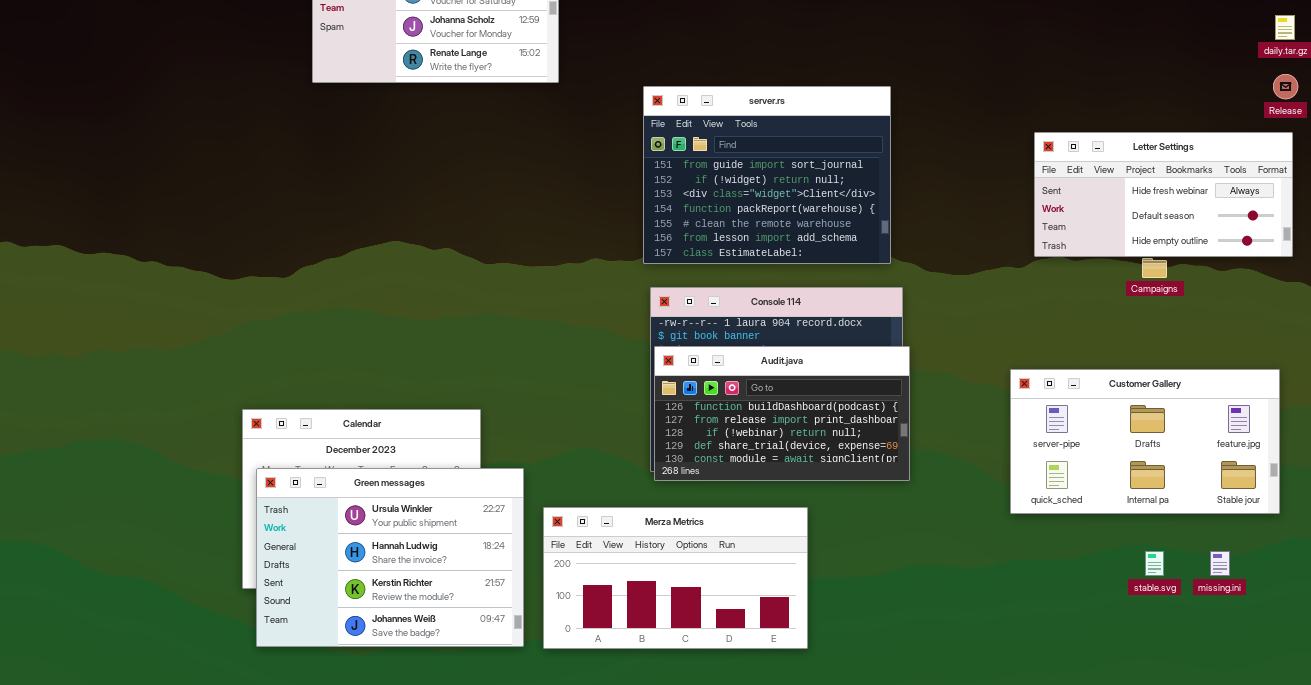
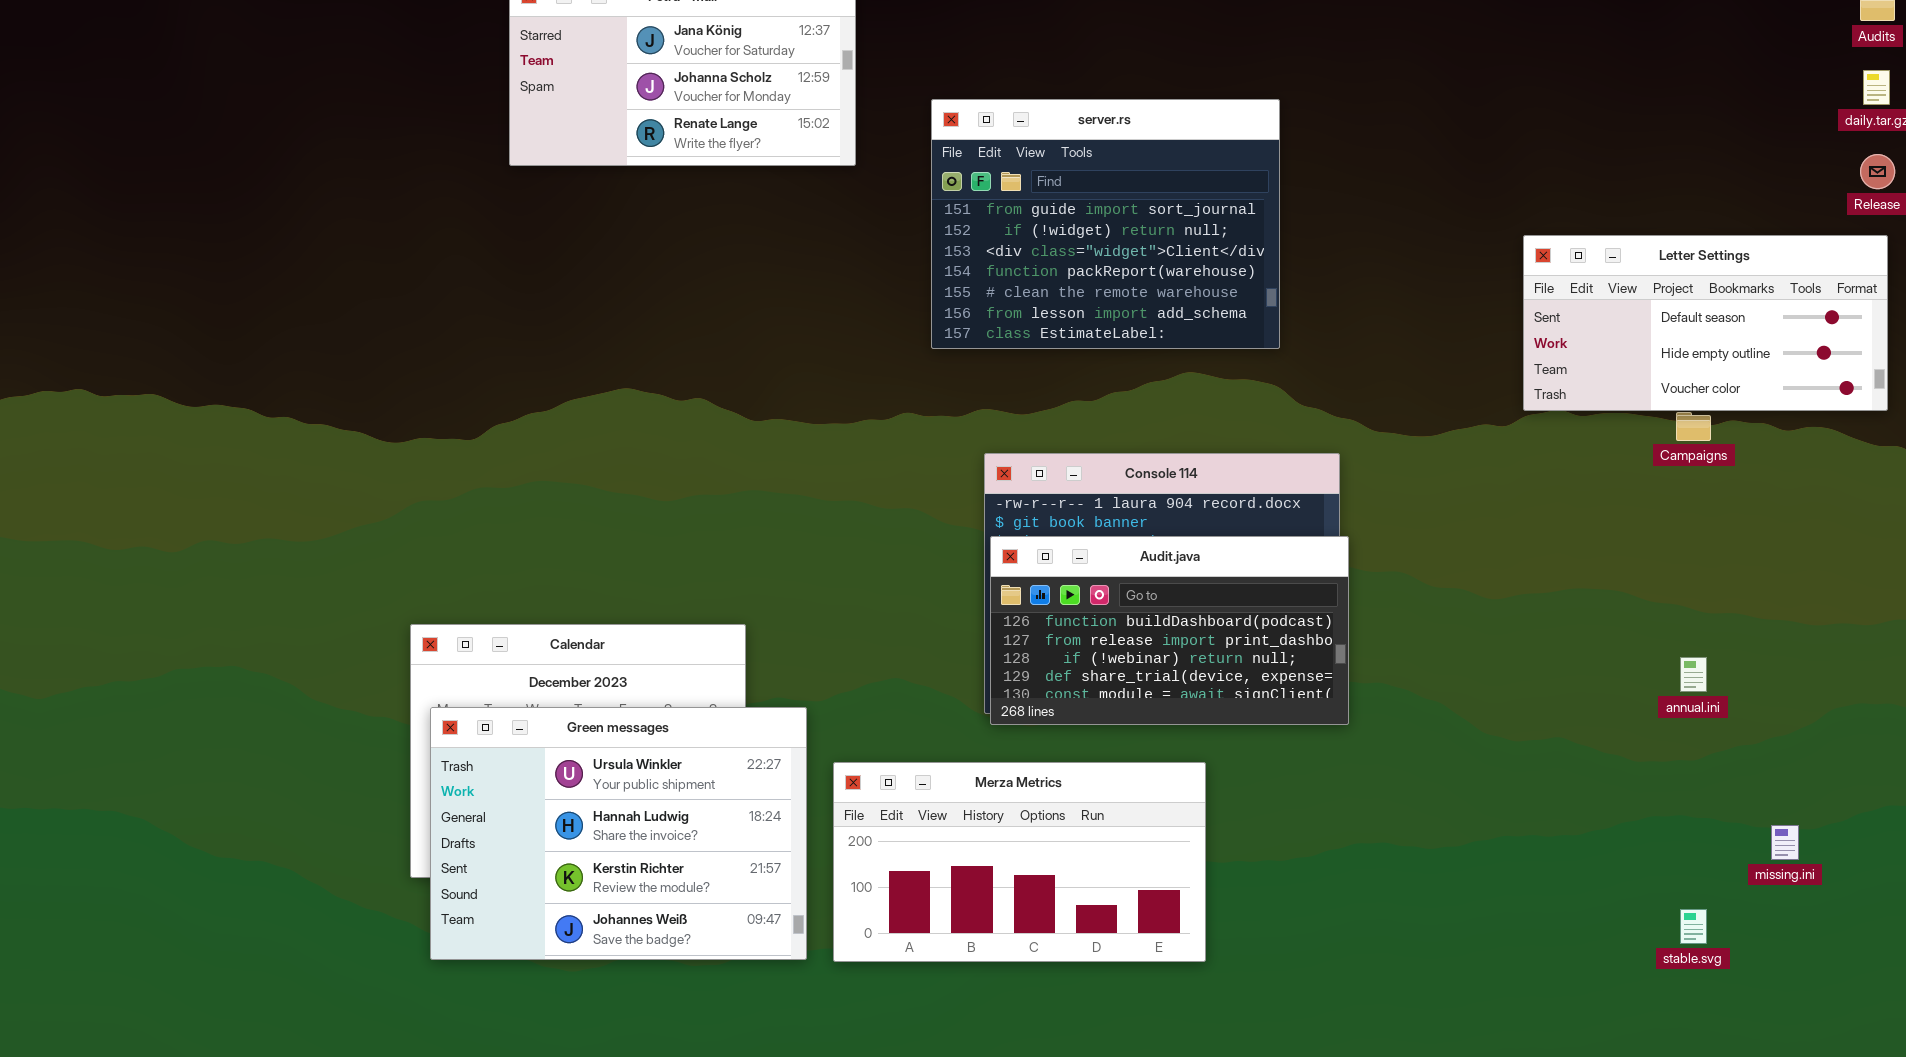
server.rs: [643,86,891,264] -> [931,99,1280,349], moved
Letter Settings: [1034,132,1293,257] -> [1523,235,1888,411], scrolled down 1 row
Customer Gallery: [1010,369,1280,514] -> none, closed
stable.svg: [1145,551,1164,576] -> [1680,909,1707,944], moved

